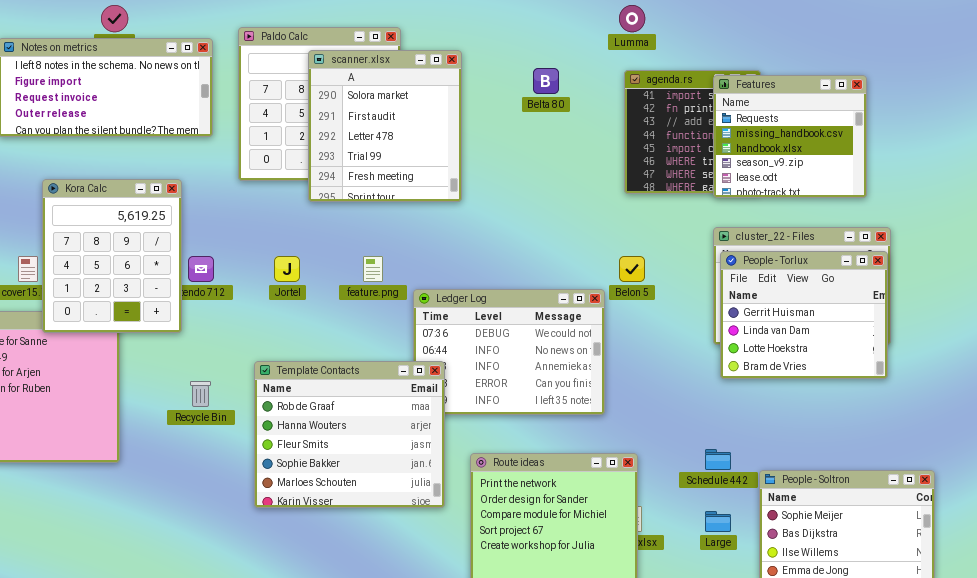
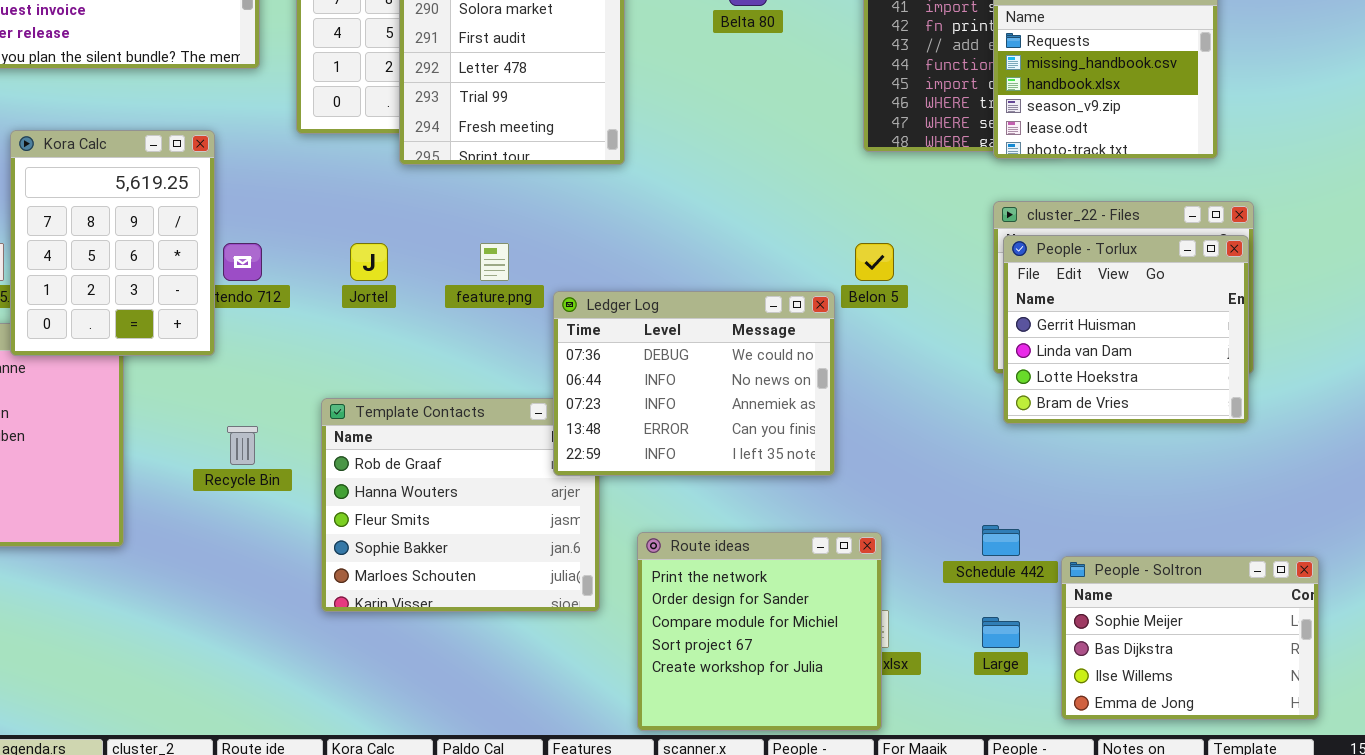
Ledger Log: [413,289,605,415] -> [553,291,835,476], raised

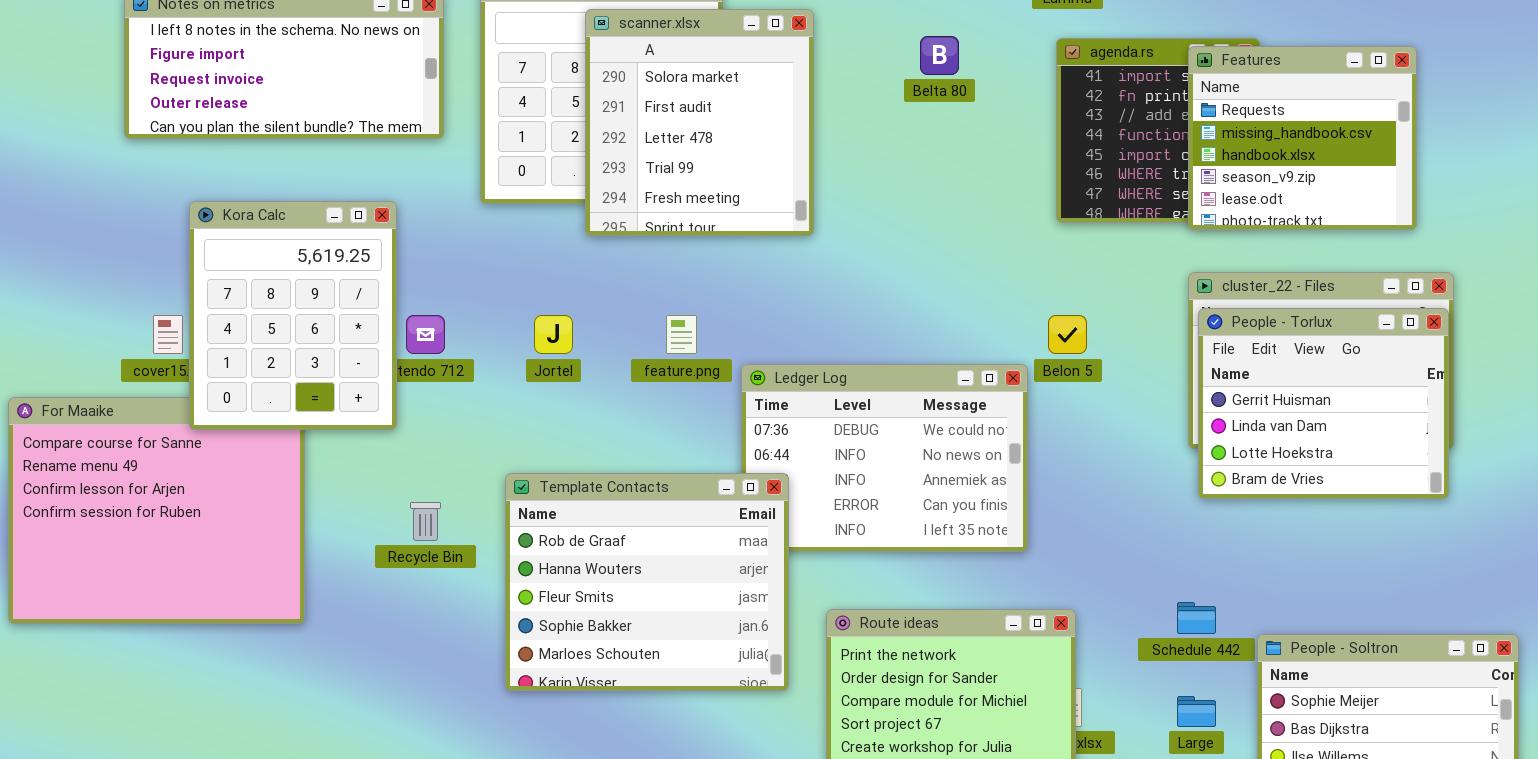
Template Contacts: [321,398,600,612] -> [505,473,789,691], raised

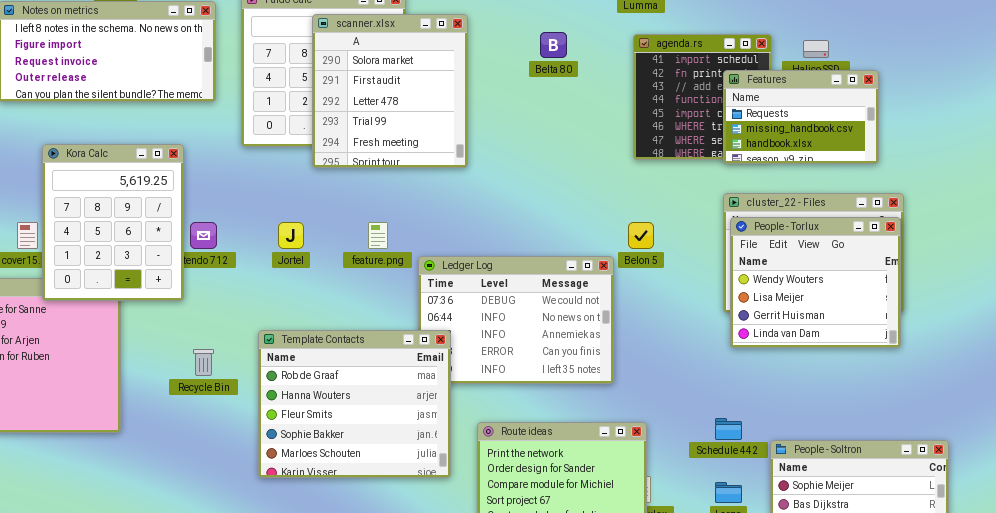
Features: [1188,46,1417,230] -> [723,70,879,164], resized
People - Torlux: [1198,308,1449,499] -> [730,217,901,348], scrolled up 2 rows

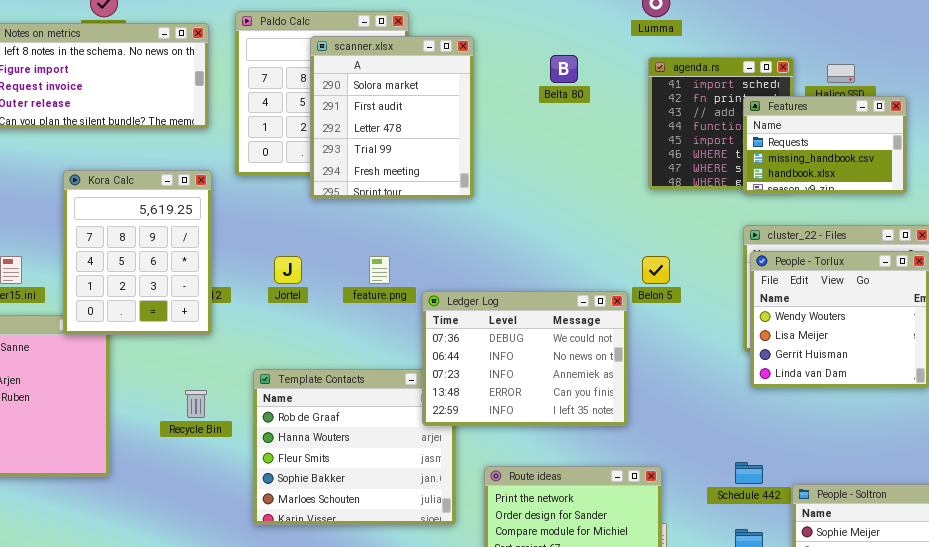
Kora Calc: [42,144,184,301] -> [63,170,212,335], moved
Ledger Log: [418,256,614,384] -> [422,291,628,426], raised

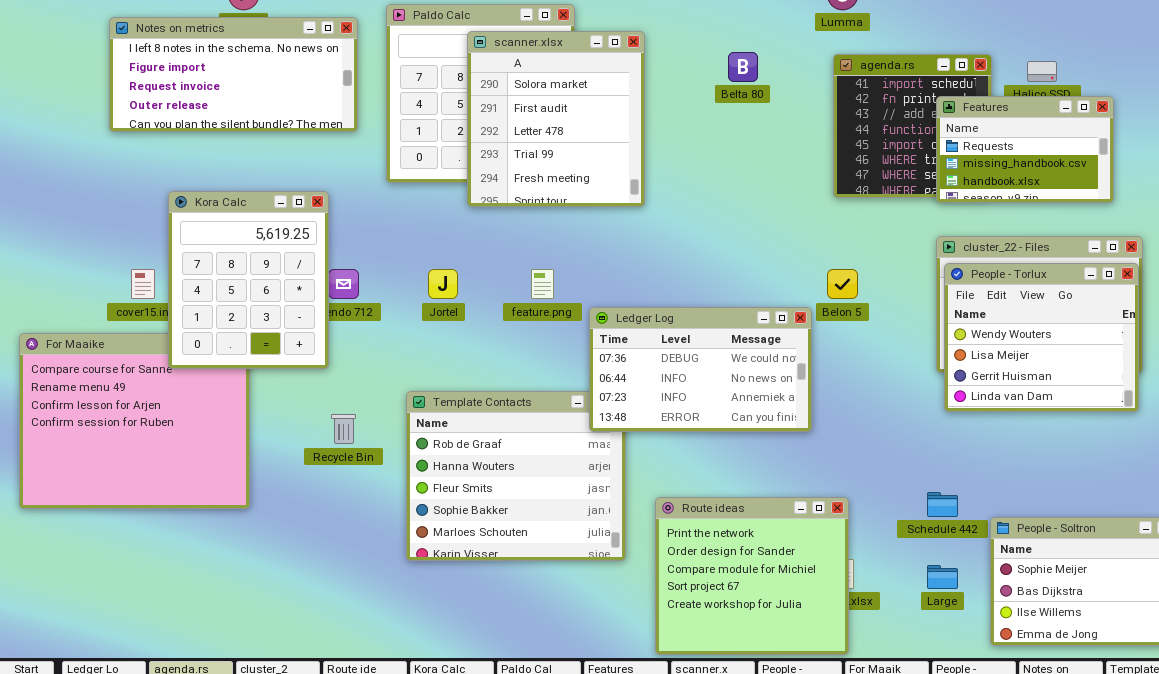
Kora Calc: [63,170,212,335] -> [168,191,329,369], moved
Ledger Log: [422,291,628,426] -> [589,307,812,432], resized

